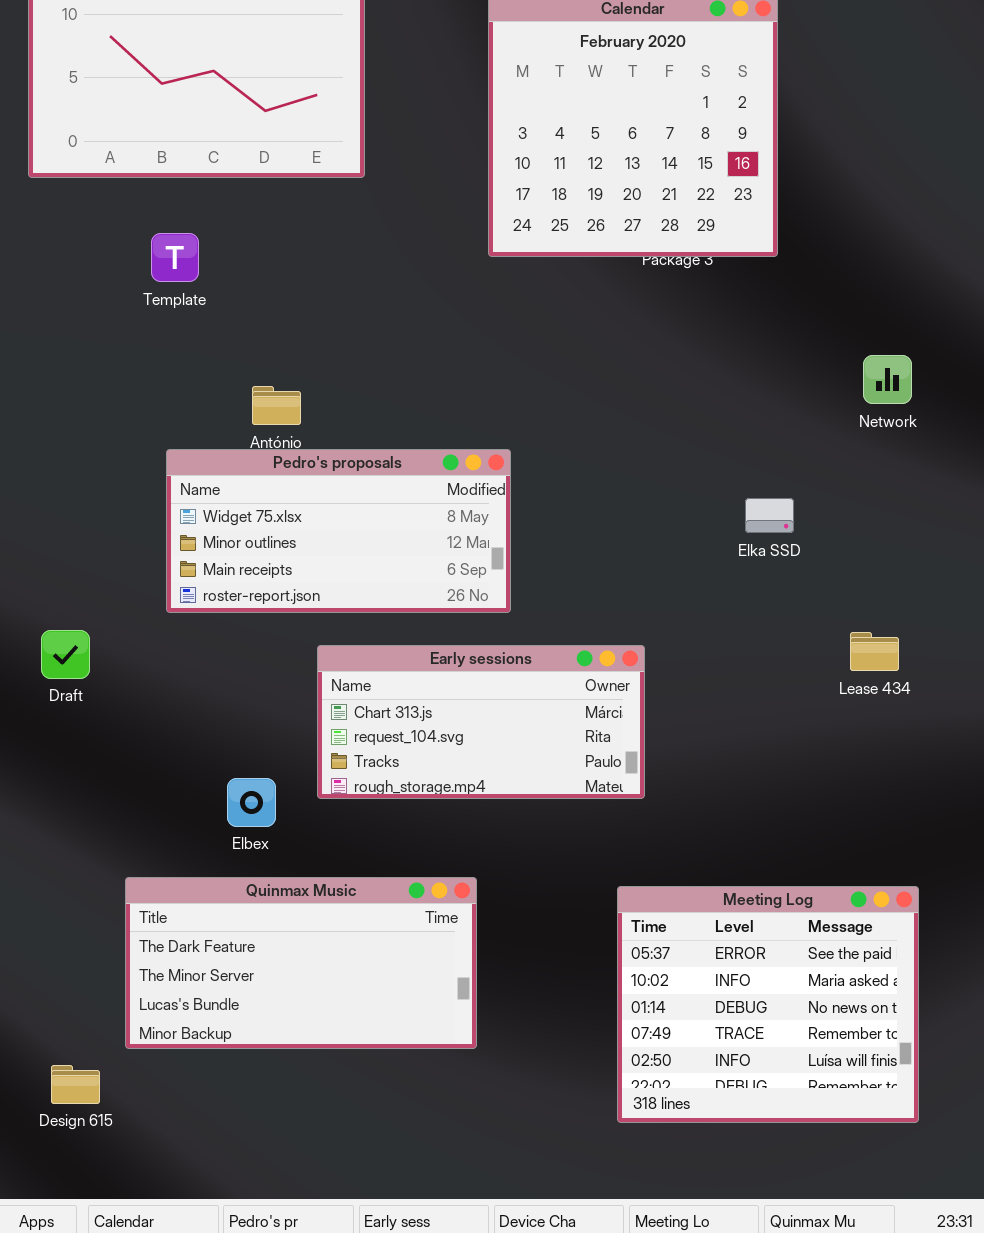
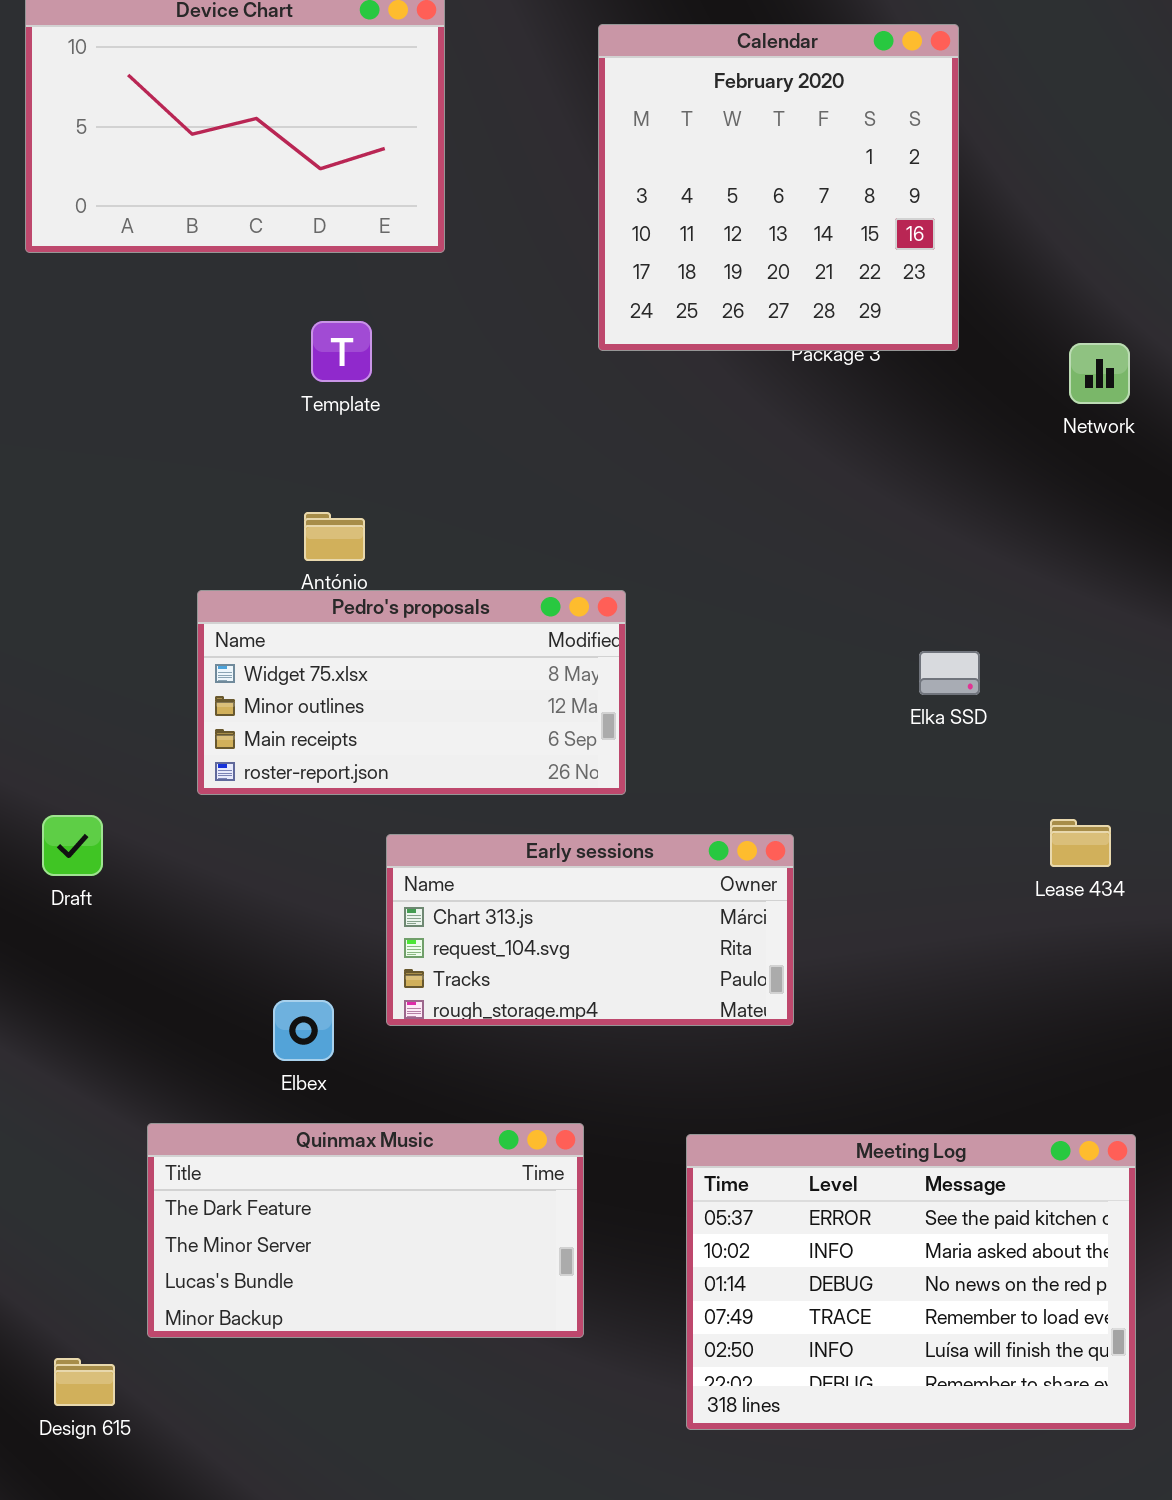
Template: [151,233,199,282] -> [311,321,372,382], moved
Network: [863,355,912,404] -> [1069,343,1130,404], moved
Meeting Log: [617,886,919,1123] -> [686,1134,1136,1430], resized

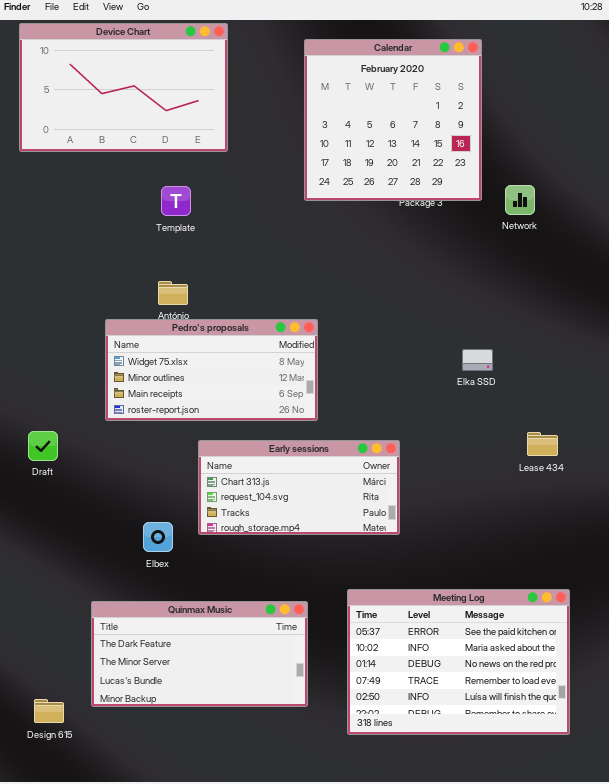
Network: [1069,343,1130,404] -> [505,185,535,215], moved
Quinmax Music: [147,1123,584,1338] -> [91,601,308,707], moved

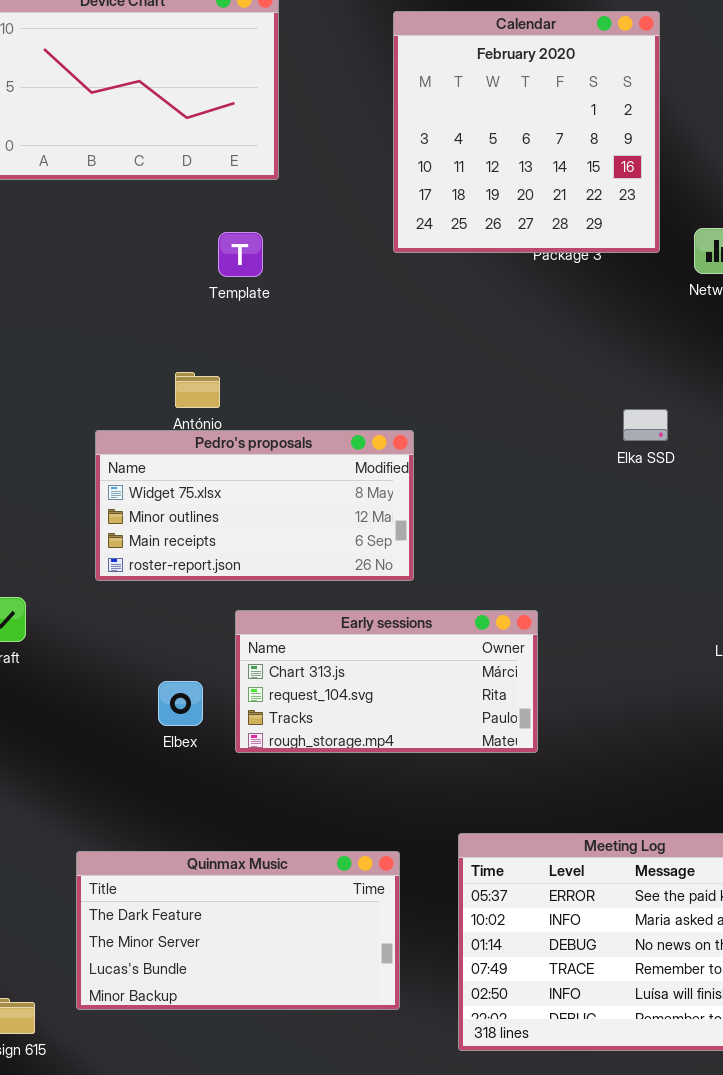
Template: [161,186,191,216] -> [218,232,263,277], moved
Elka SSD: [462,349,493,371] -> [623,409,668,441], moved
Elbex: [143,522,173,552] -> [158,681,203,726], moved

